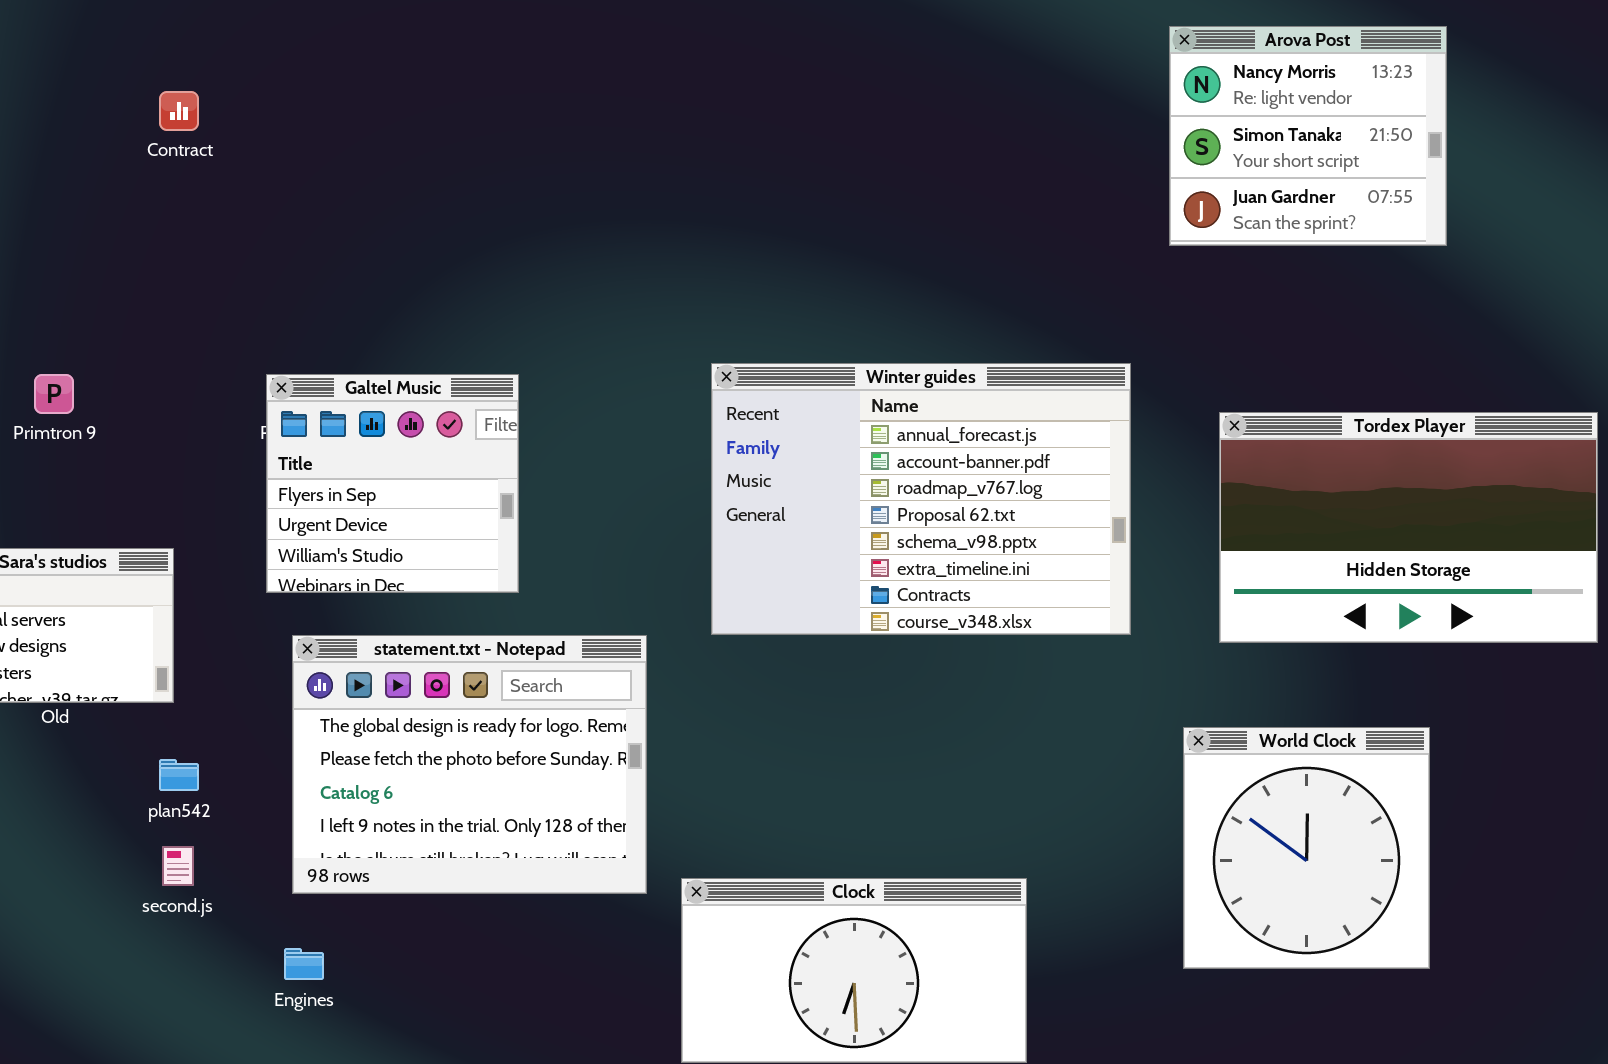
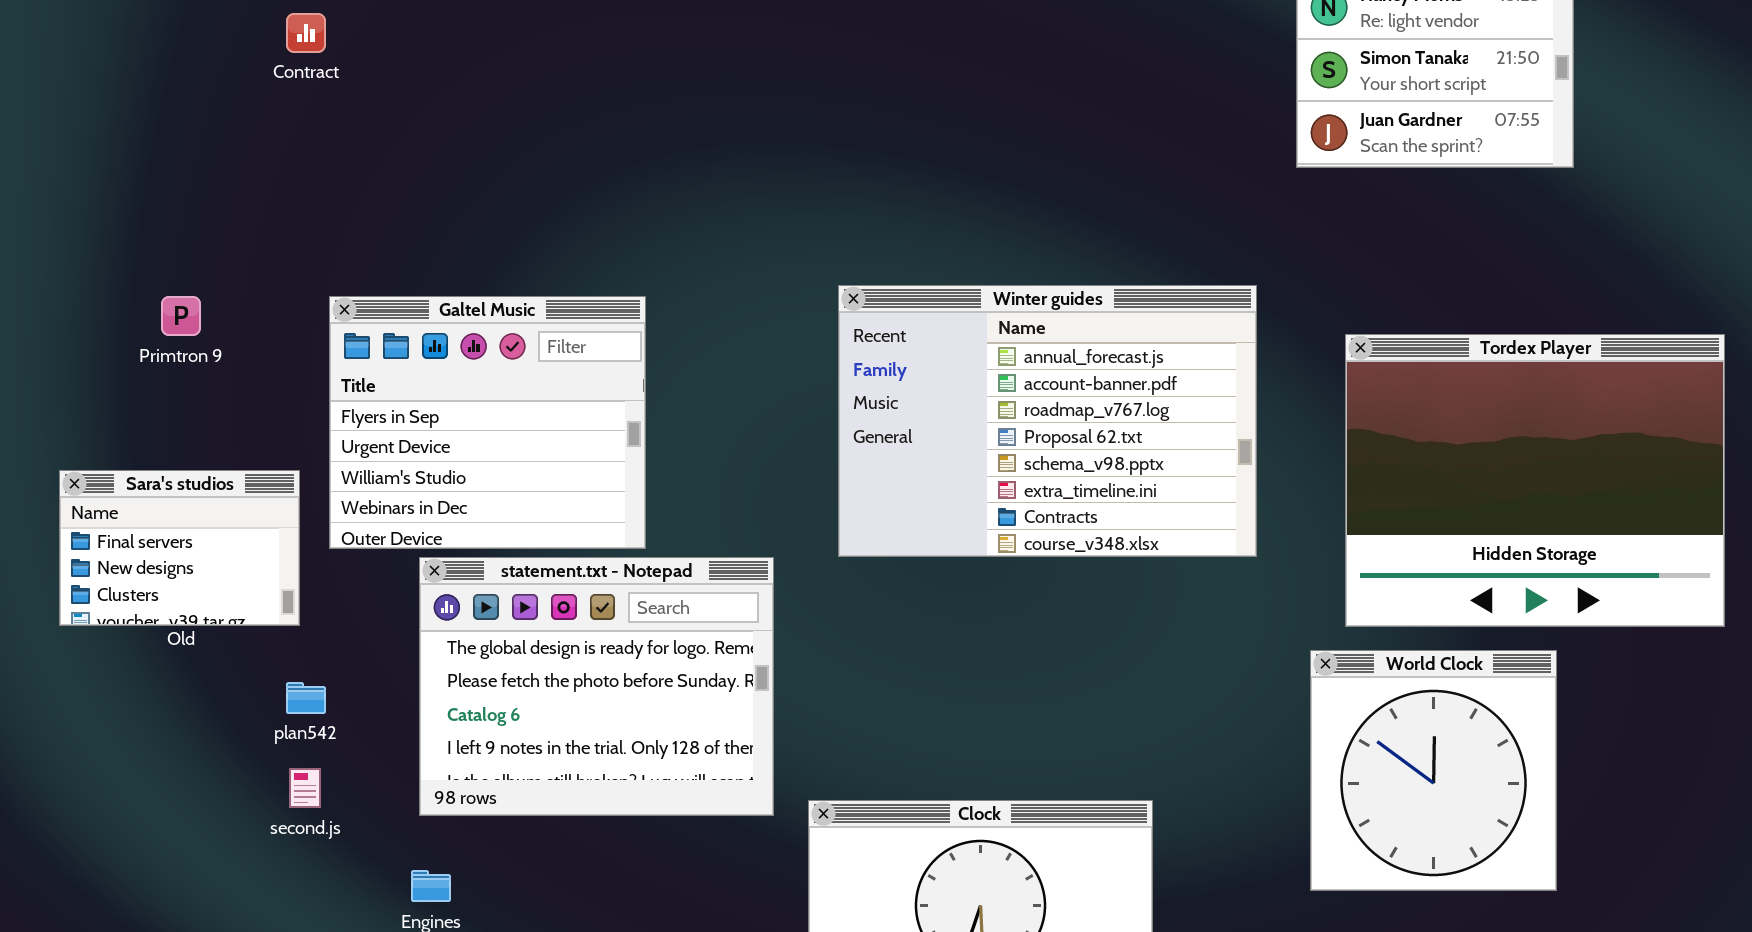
Galtel Music: [266,374,519,593] -> [329,296,646,549], resized
Tordex Player: [1219,412,1598,643] -> [1345,334,1725,627], resized

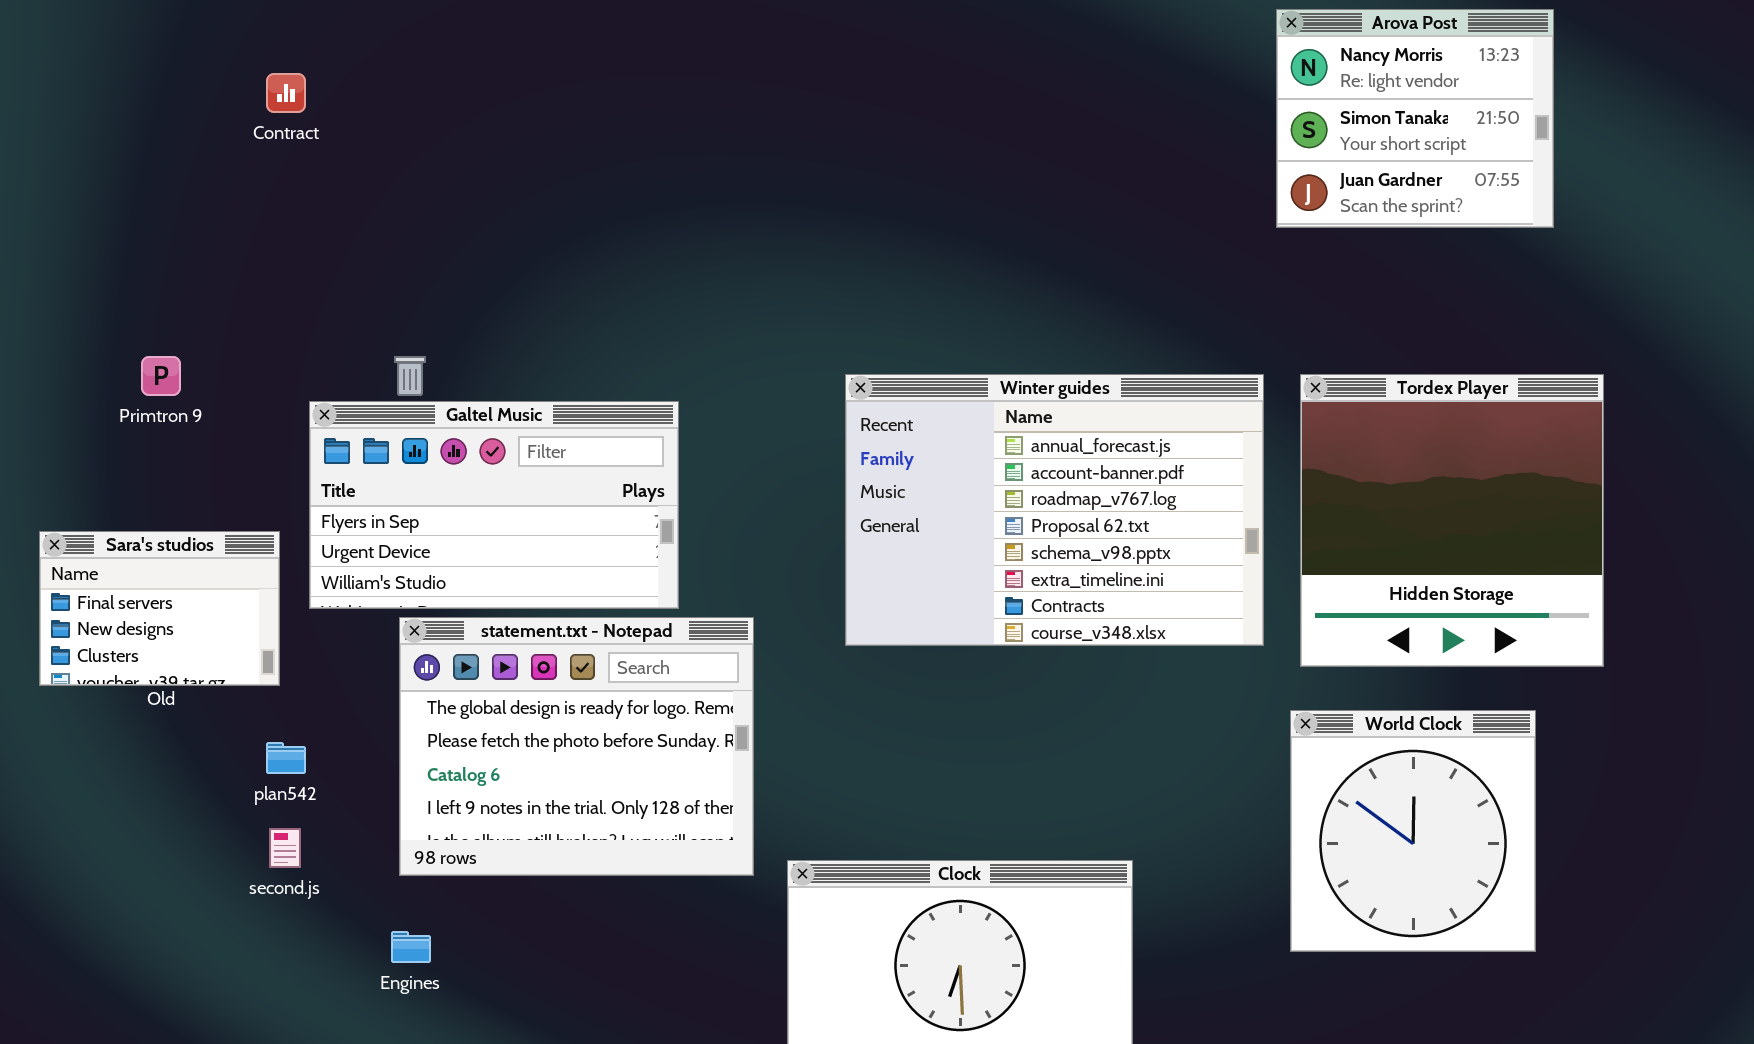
Winter guides: [838,285,1257,557] -> [845,374,1264,646], moved
Galtel Music: [329,296,646,549] -> [309,401,679,609], resized
Tordex Player: [1345,334,1725,627] -> [1300,374,1604,667], moved, resized

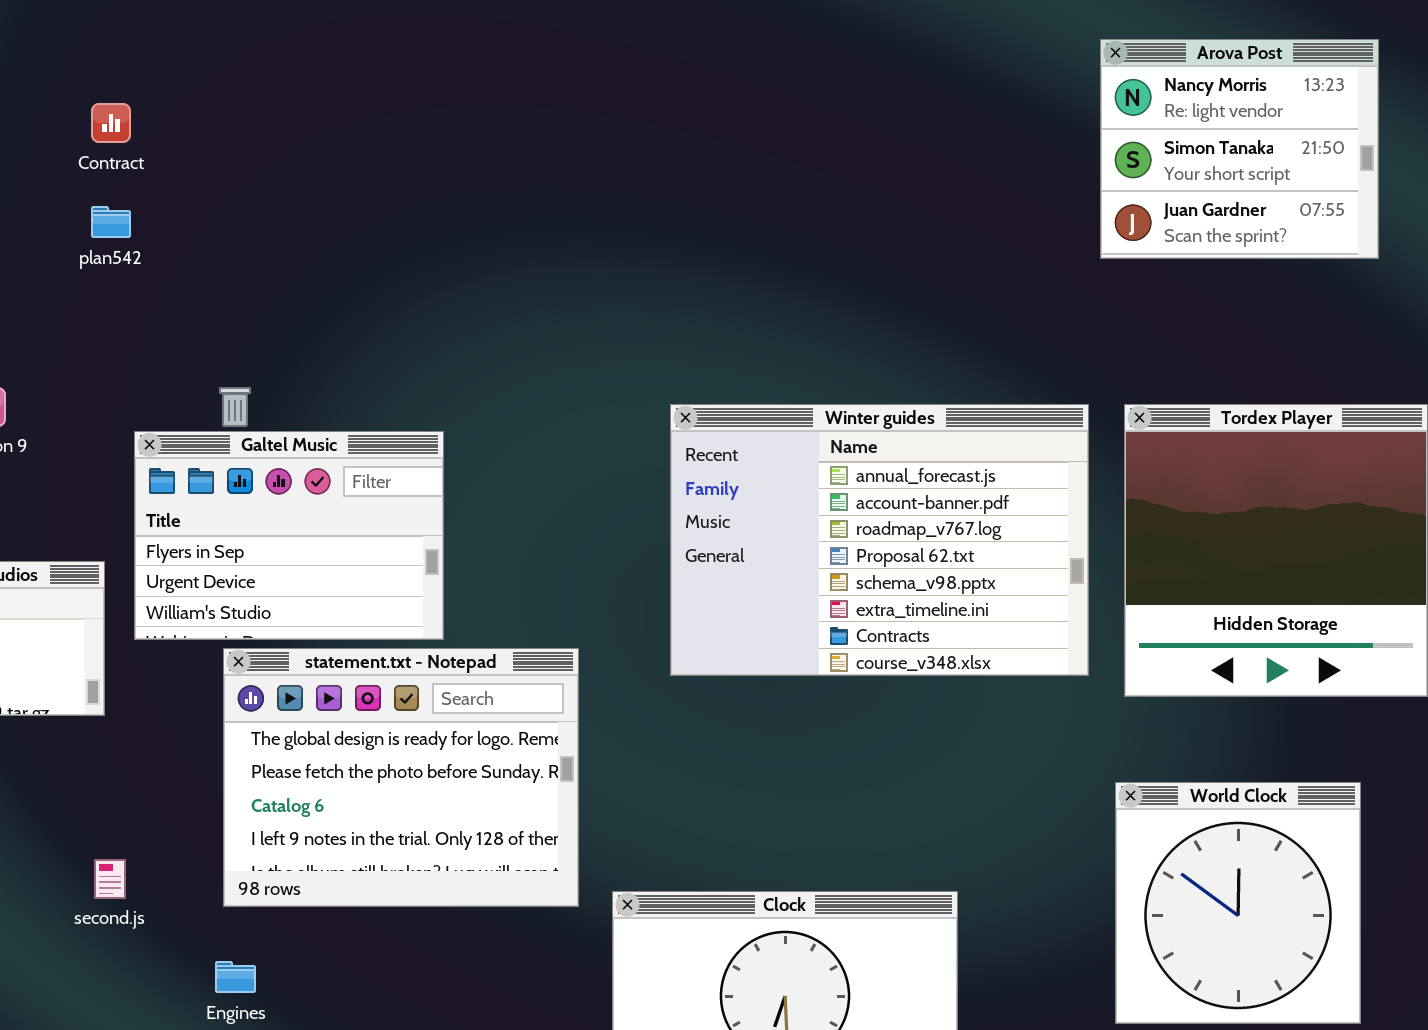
Galtel Music: [309,401,679,609] -> [134,431,444,640], resized
World Clock: [1290,710,1536,952] -> [1115,782,1361,1024], moved
plan542: [266,742,306,774] -> [91,206,131,238], moved

